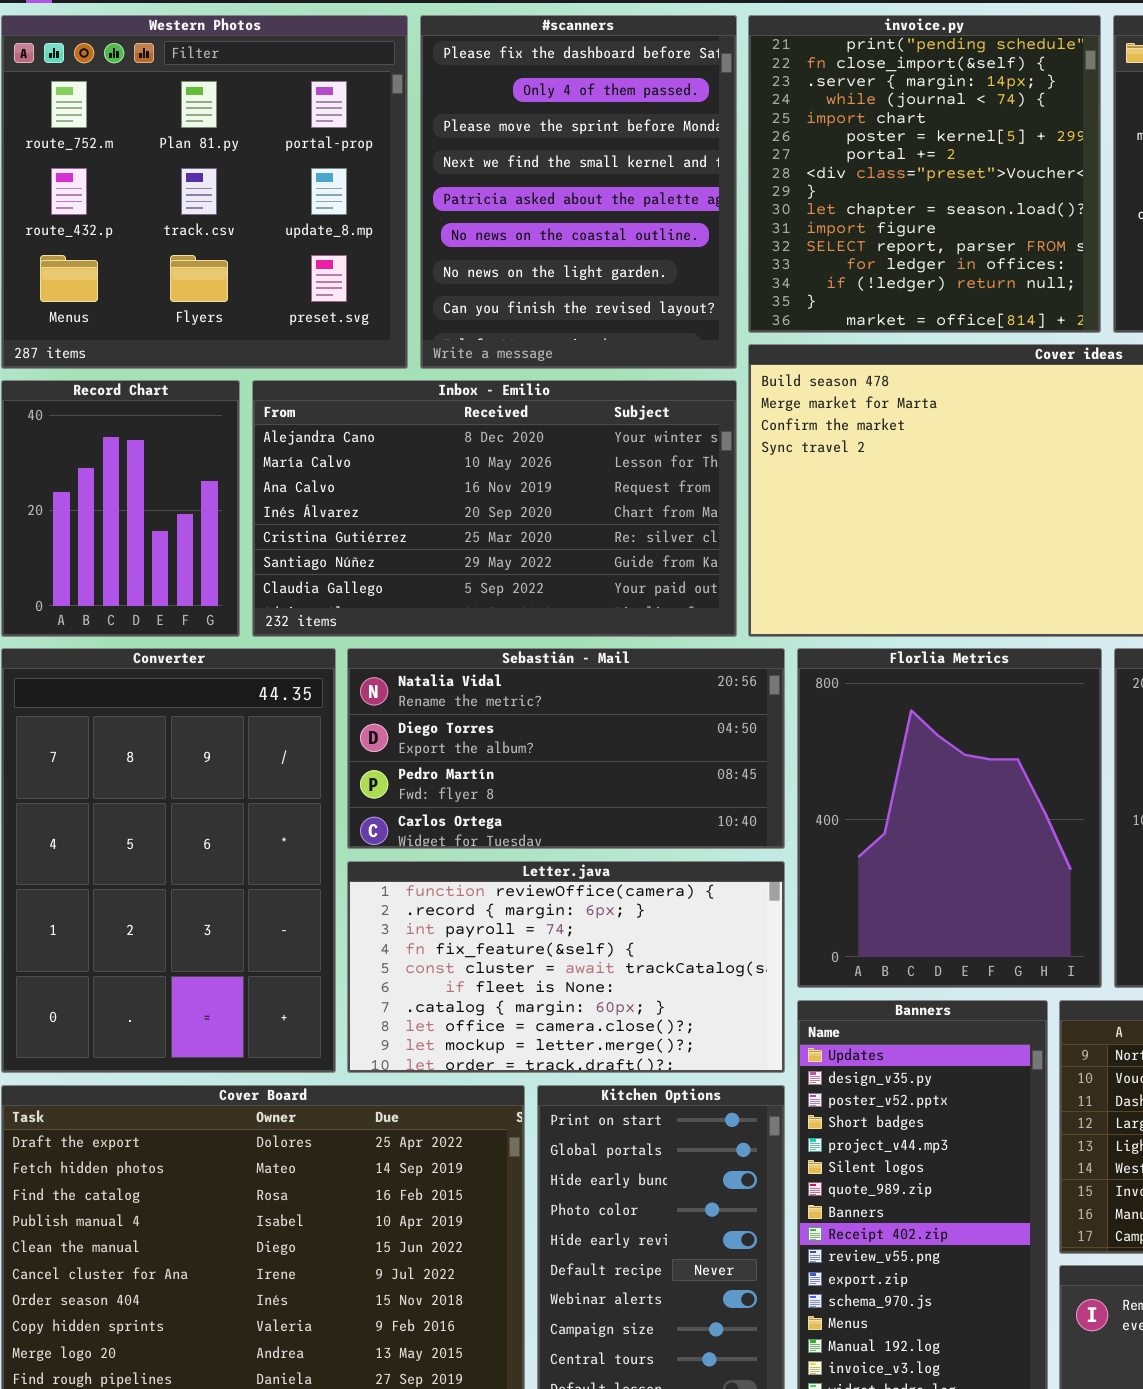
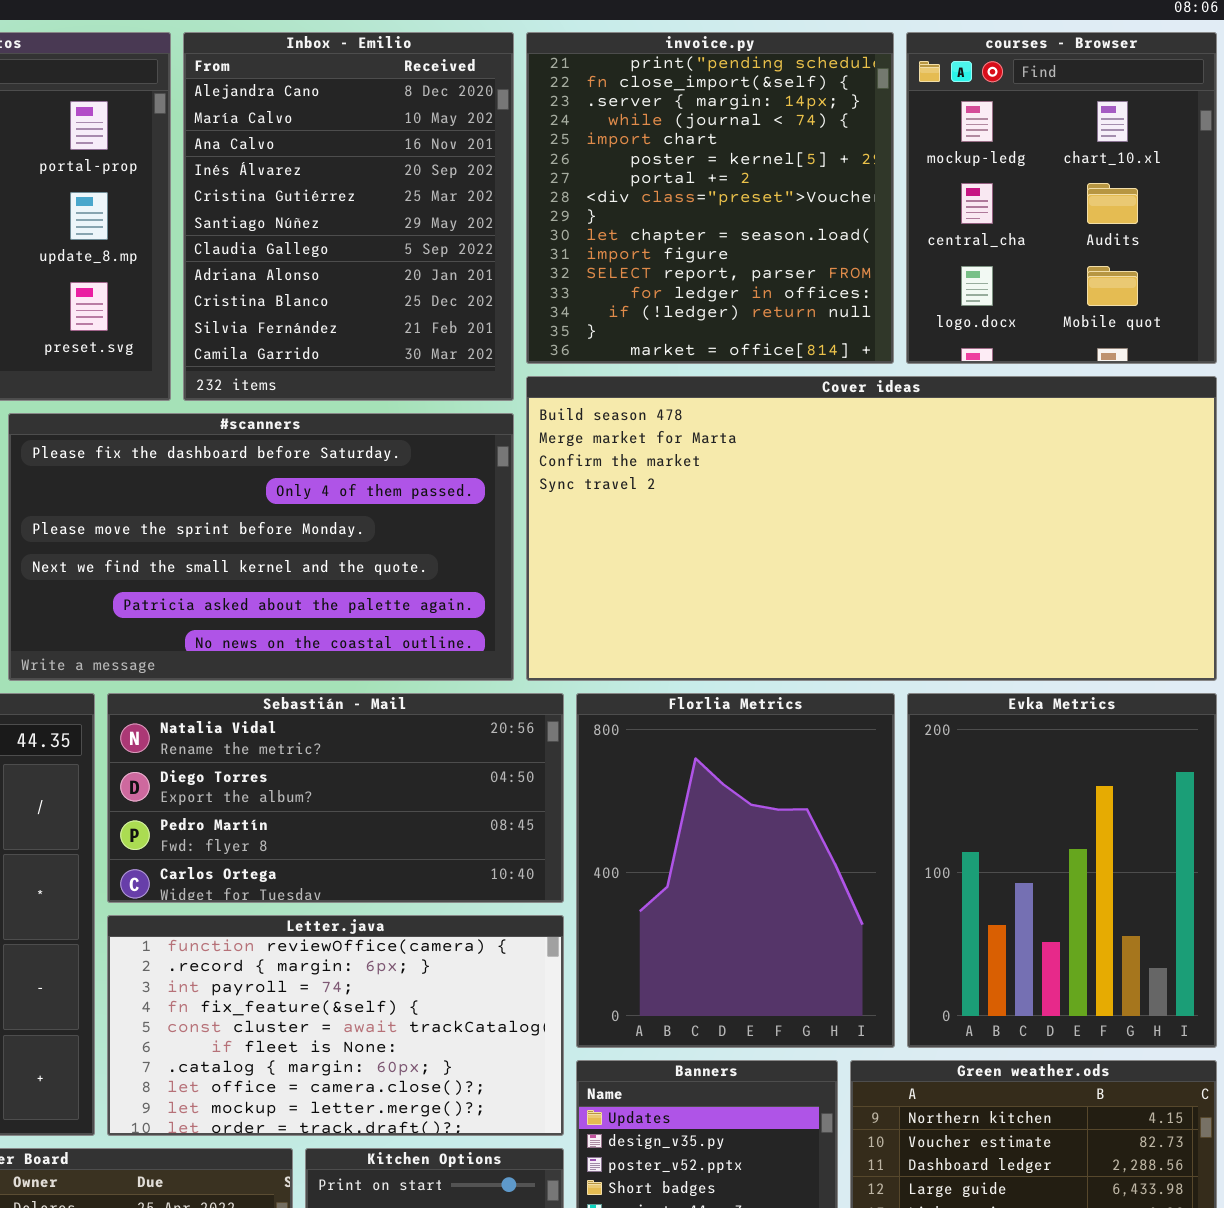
#scanners: [420,15,737,369] -> [8,413,514,681], moved, resized
Inbox - Emilio: [252,380,737,637] -> [183,32,514,401], moved, resized

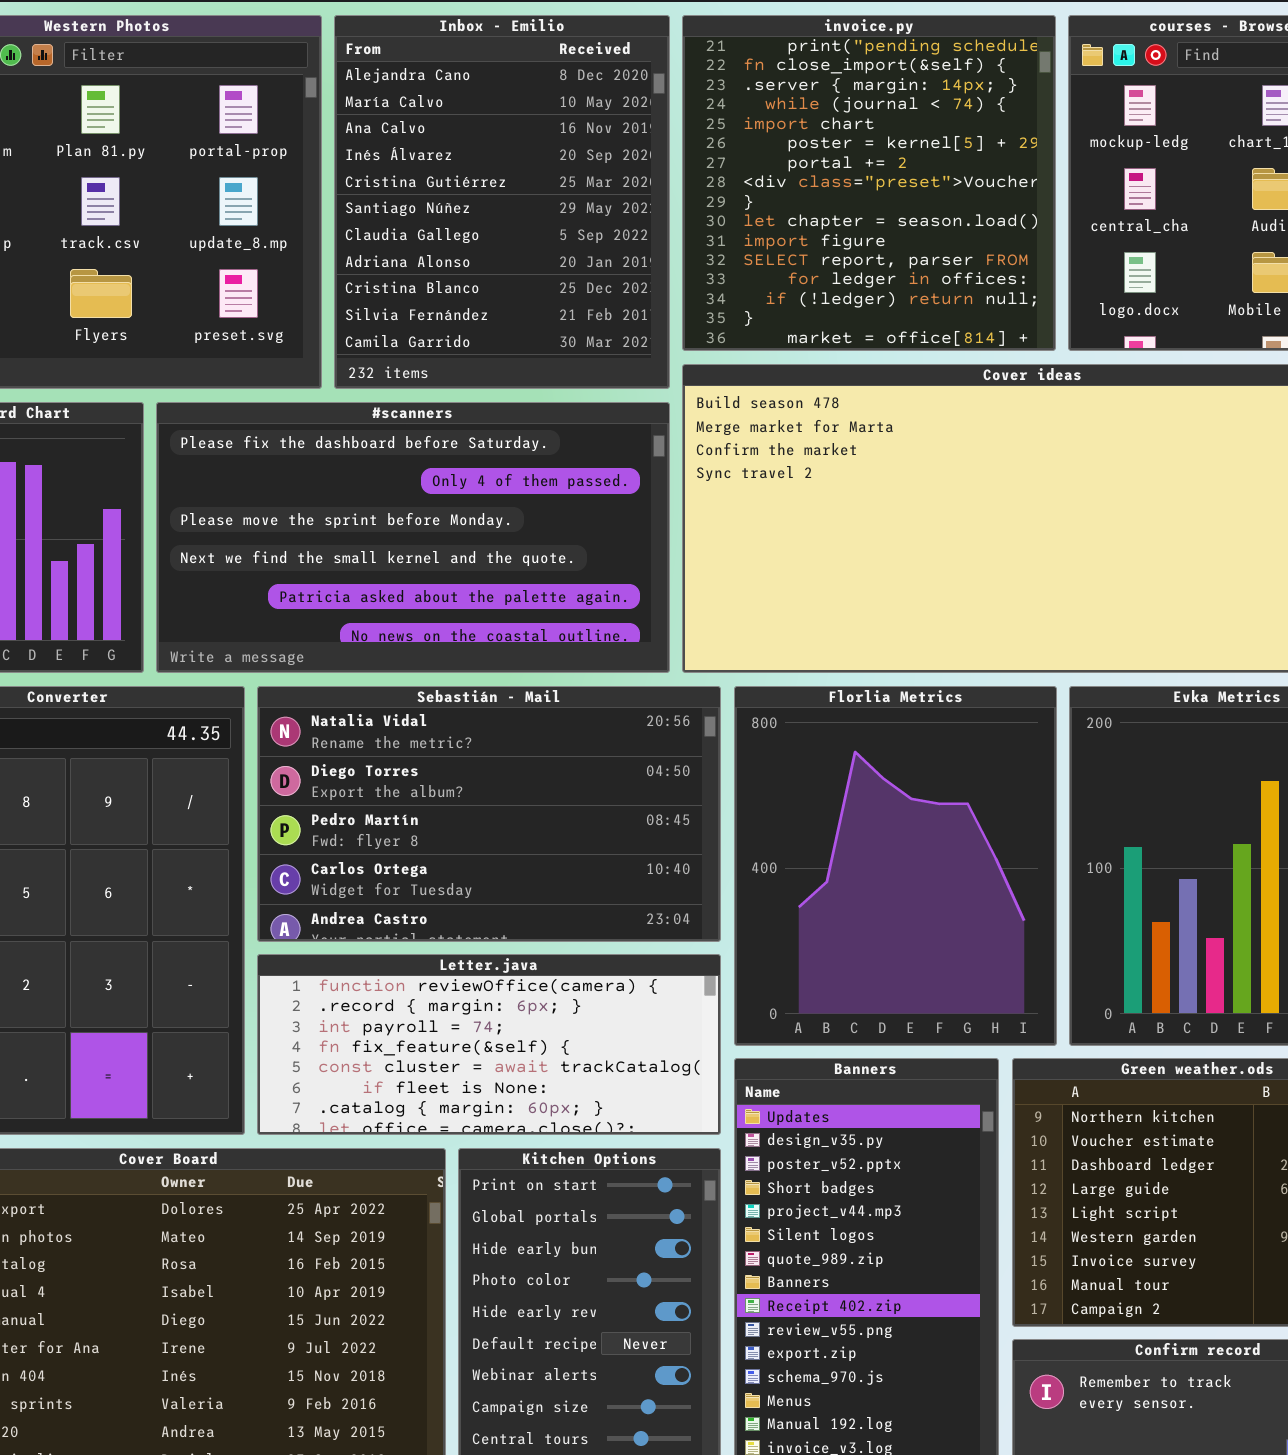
Sebastián - Mail: [107,693,564,903] -> [257,686,721,942], resized
Letter.java: [107,915,564,1136] -> [257,954,721,1135], resized

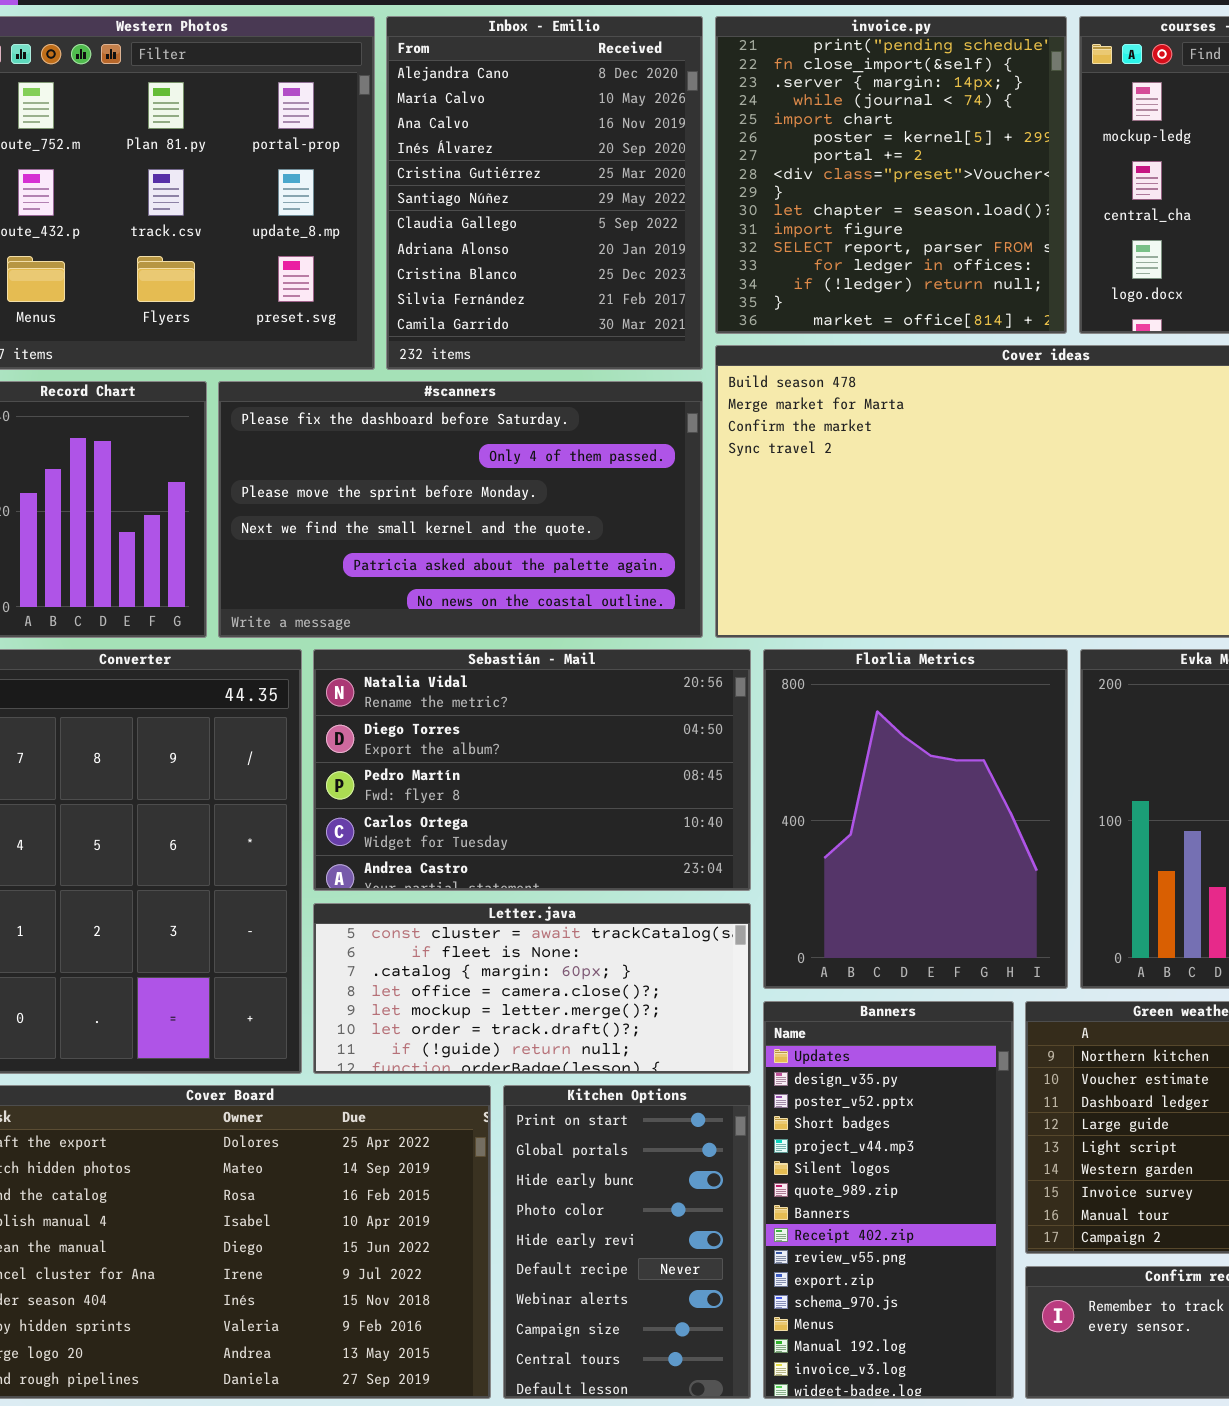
Letter.java: [257,954,721,1135] -> [313,903,751,1074], scrolled down 4 rows

